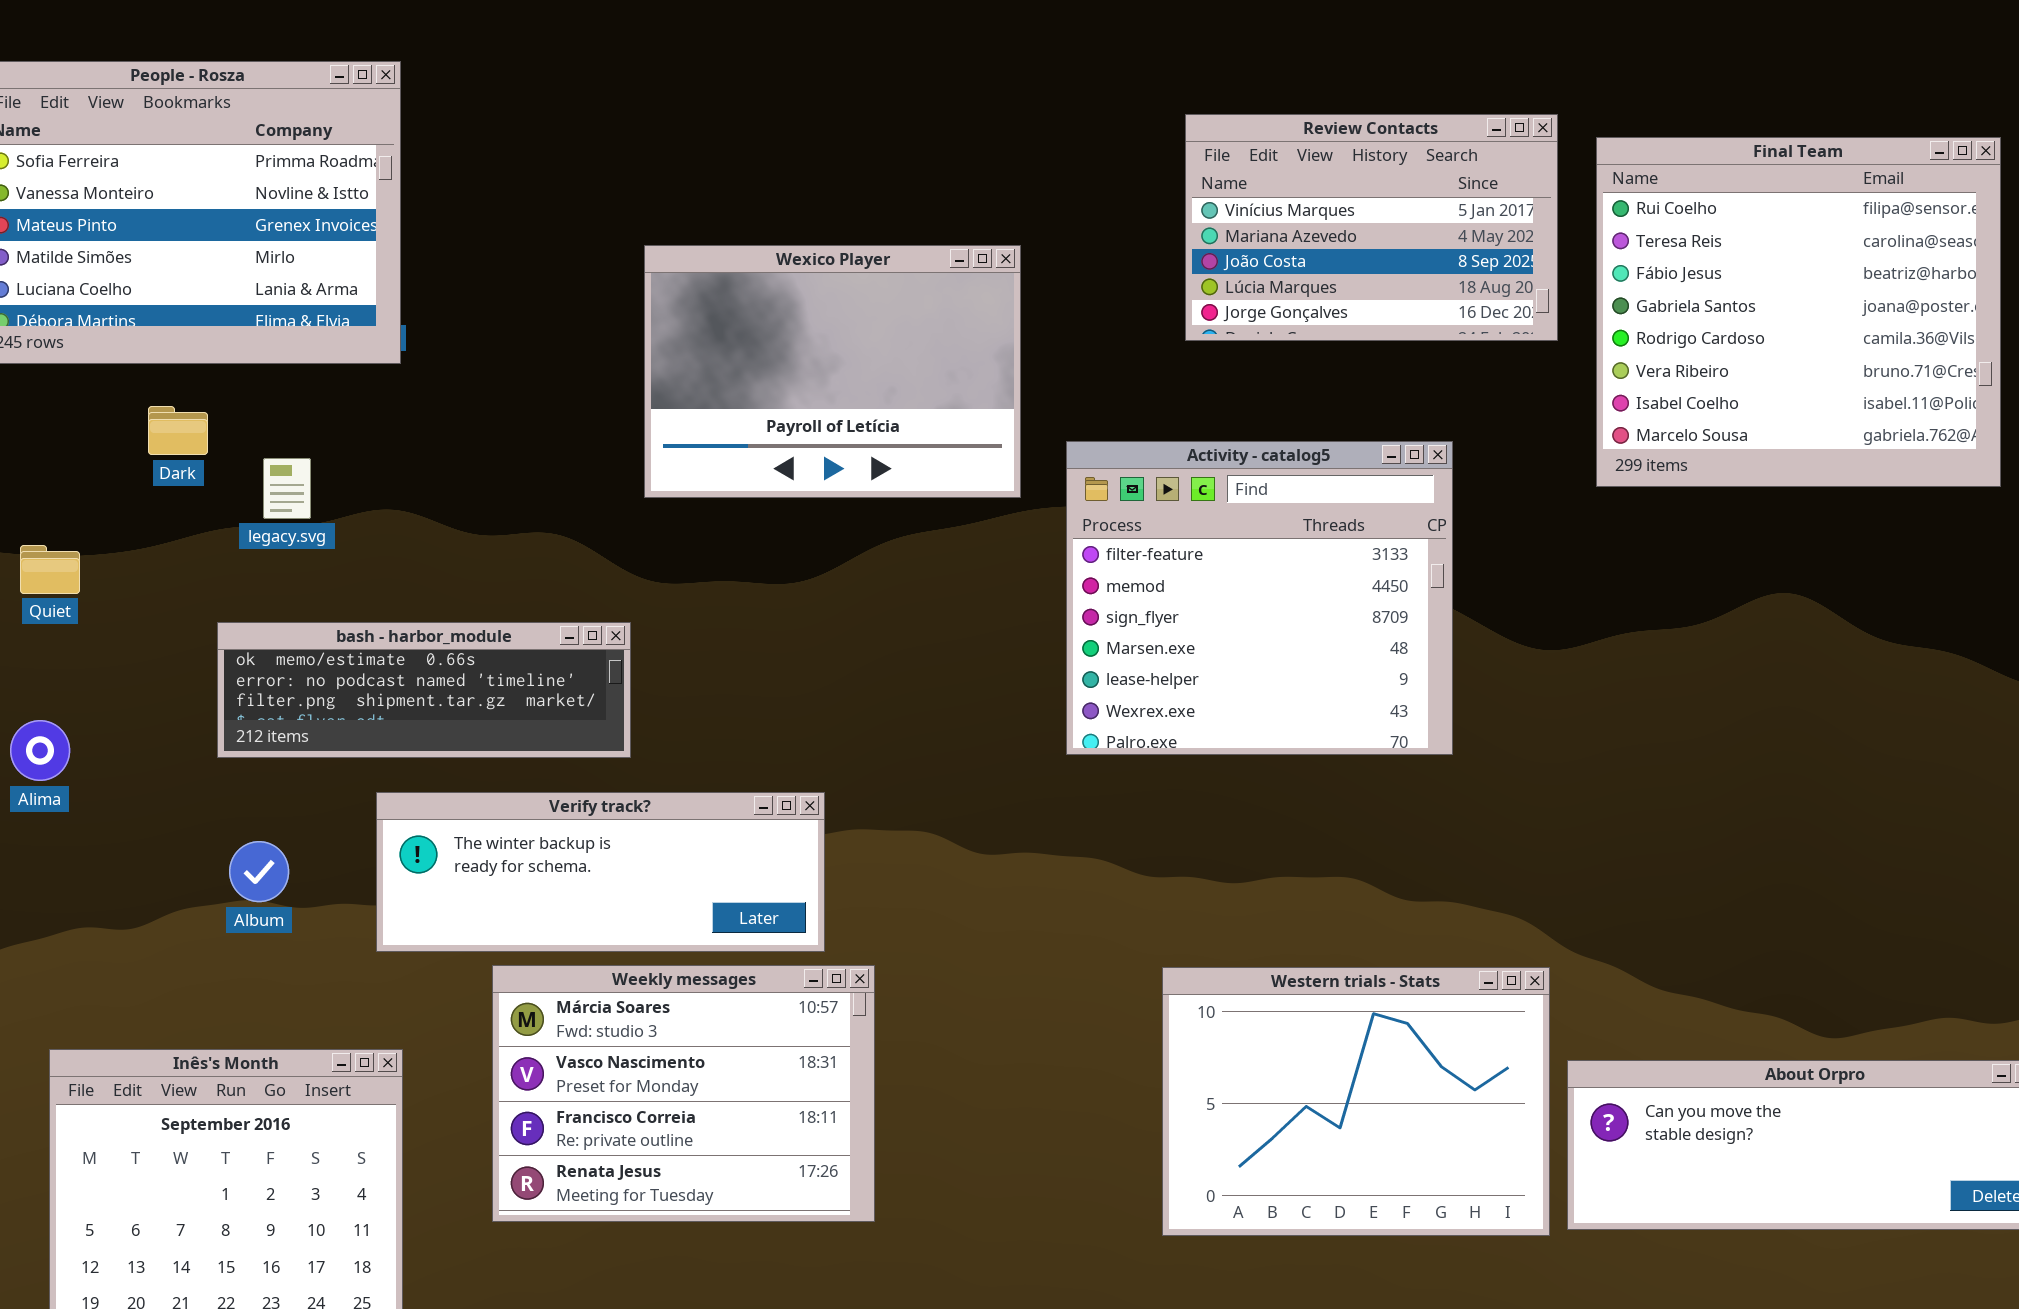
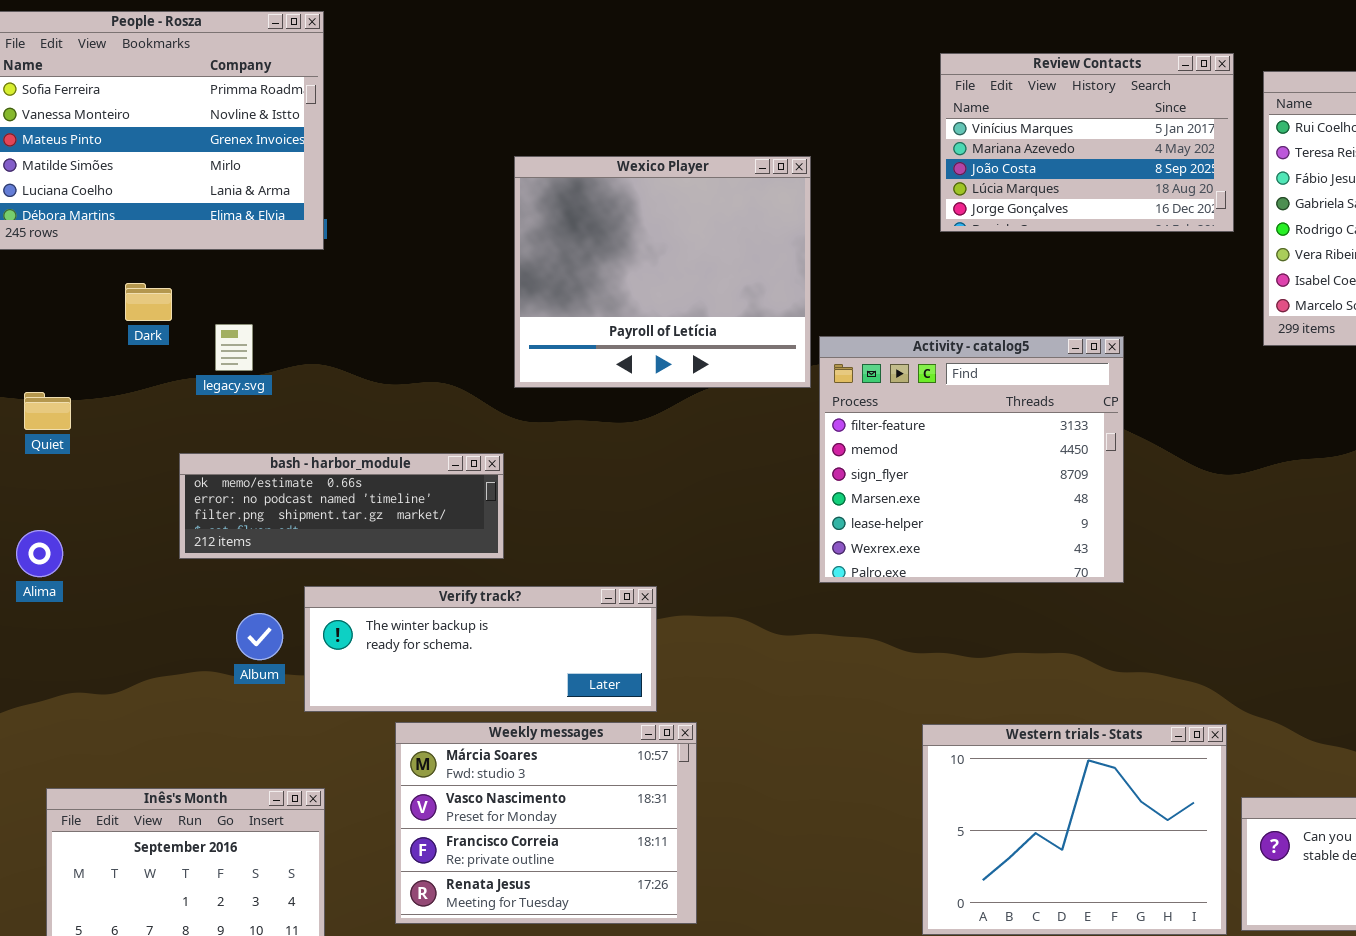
Wexico Player: [644,245,1021,498] -> [514,156,811,388], resized
Activity - catalog5: [1066,441,1453,755] -> [819,336,1124,583], moved
Album: [229,841,289,902] -> [236,613,283,660], moved

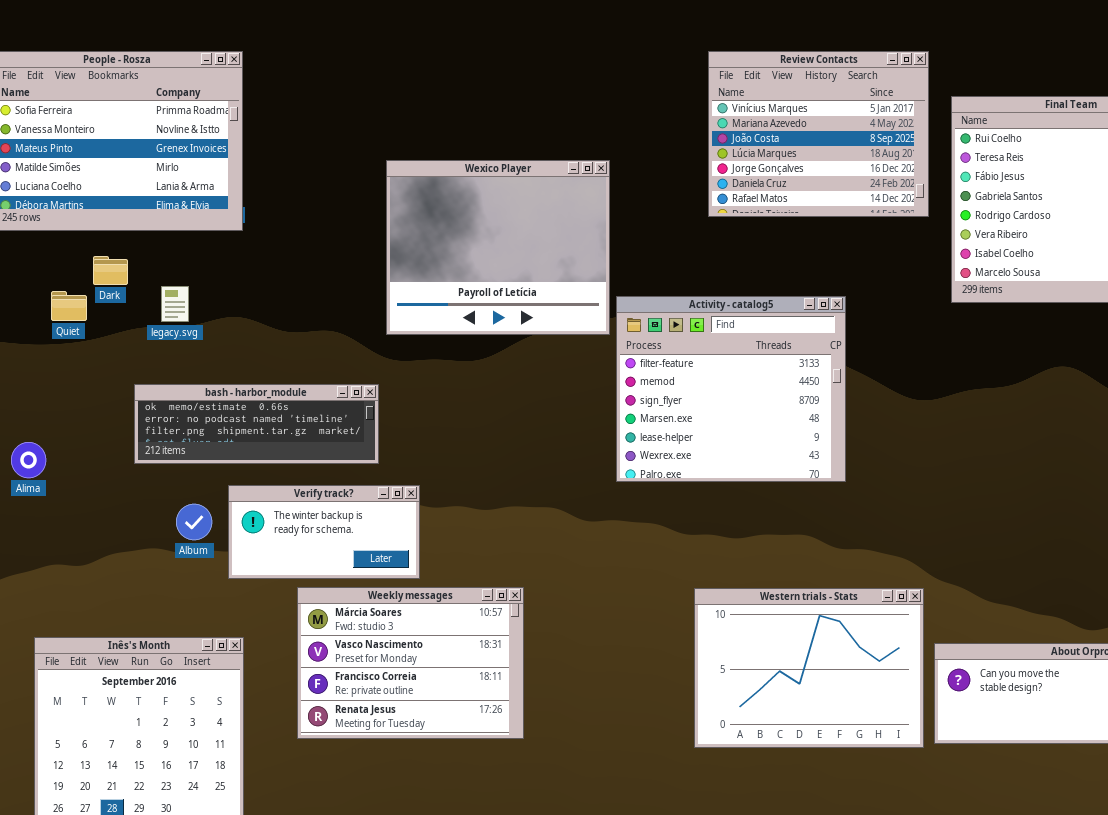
Review Contacts: [940,53,1234,232] -> [708,51,929,217], resized
Quiet: [24,392,71,430] -> [51,291,87,321], moved
Verify track?: [304,586,657,712] -> [228,485,420,579], resized

